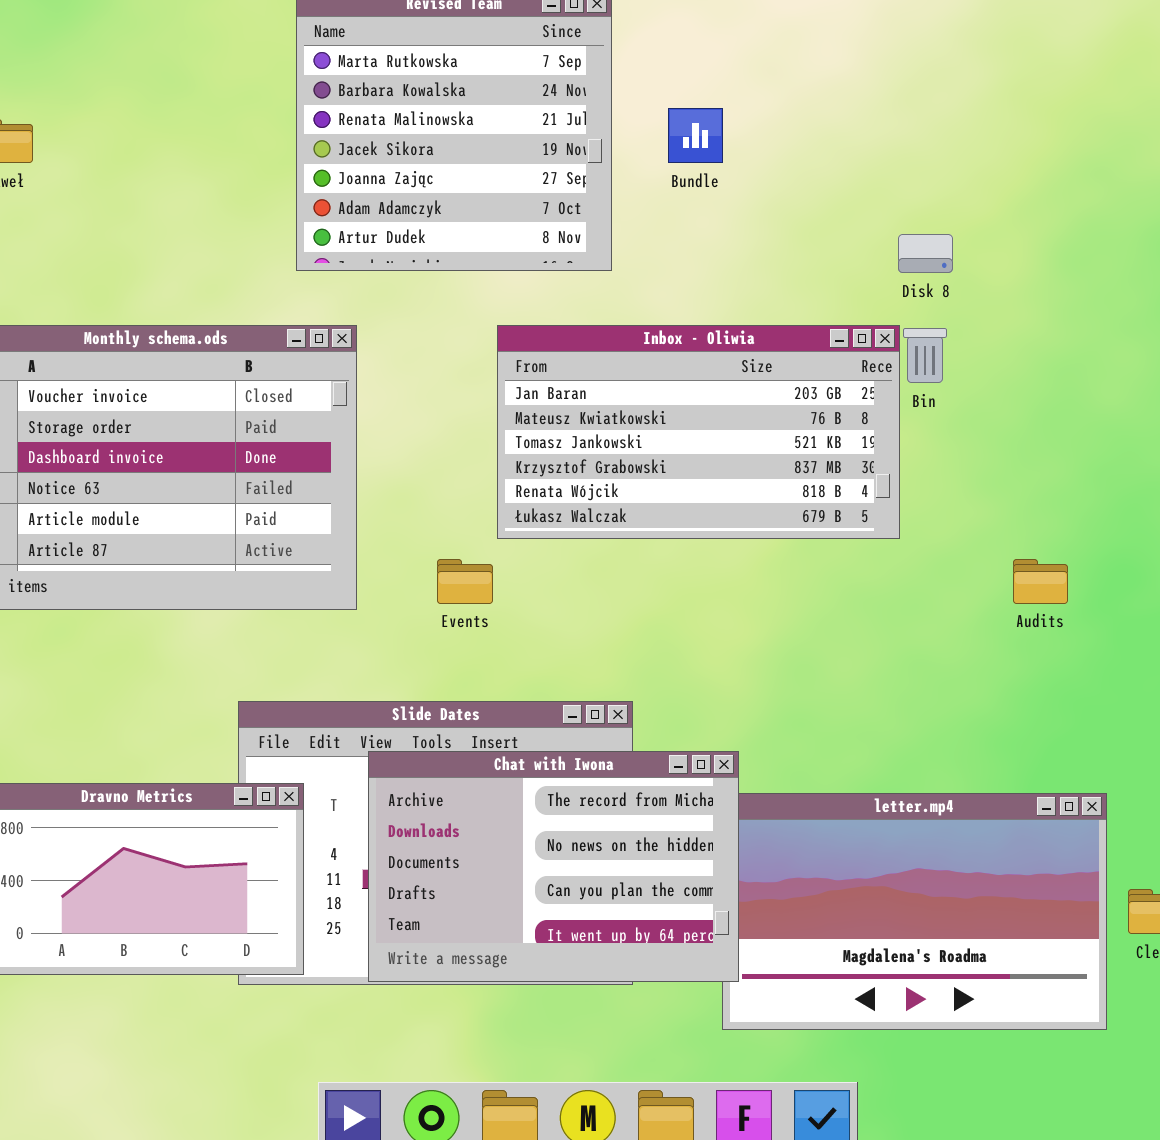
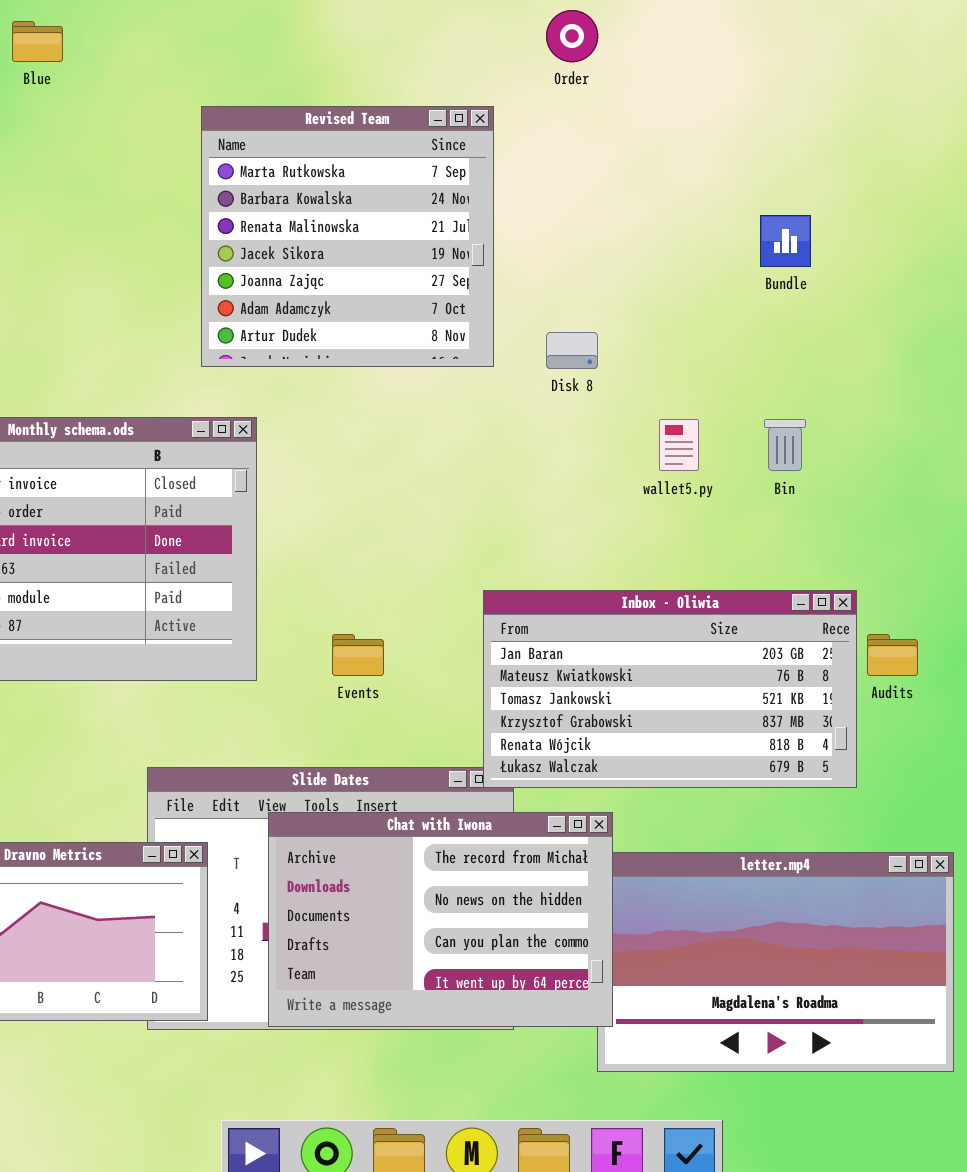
Bundle: [668,108,723,163] -> [760,215,811,267], moved
Disk 8: [898,234,953,273] -> [546,332,598,369], moved
Inbox - Oliwia: [497,325,900,539] -> [483,590,857,788], moved

